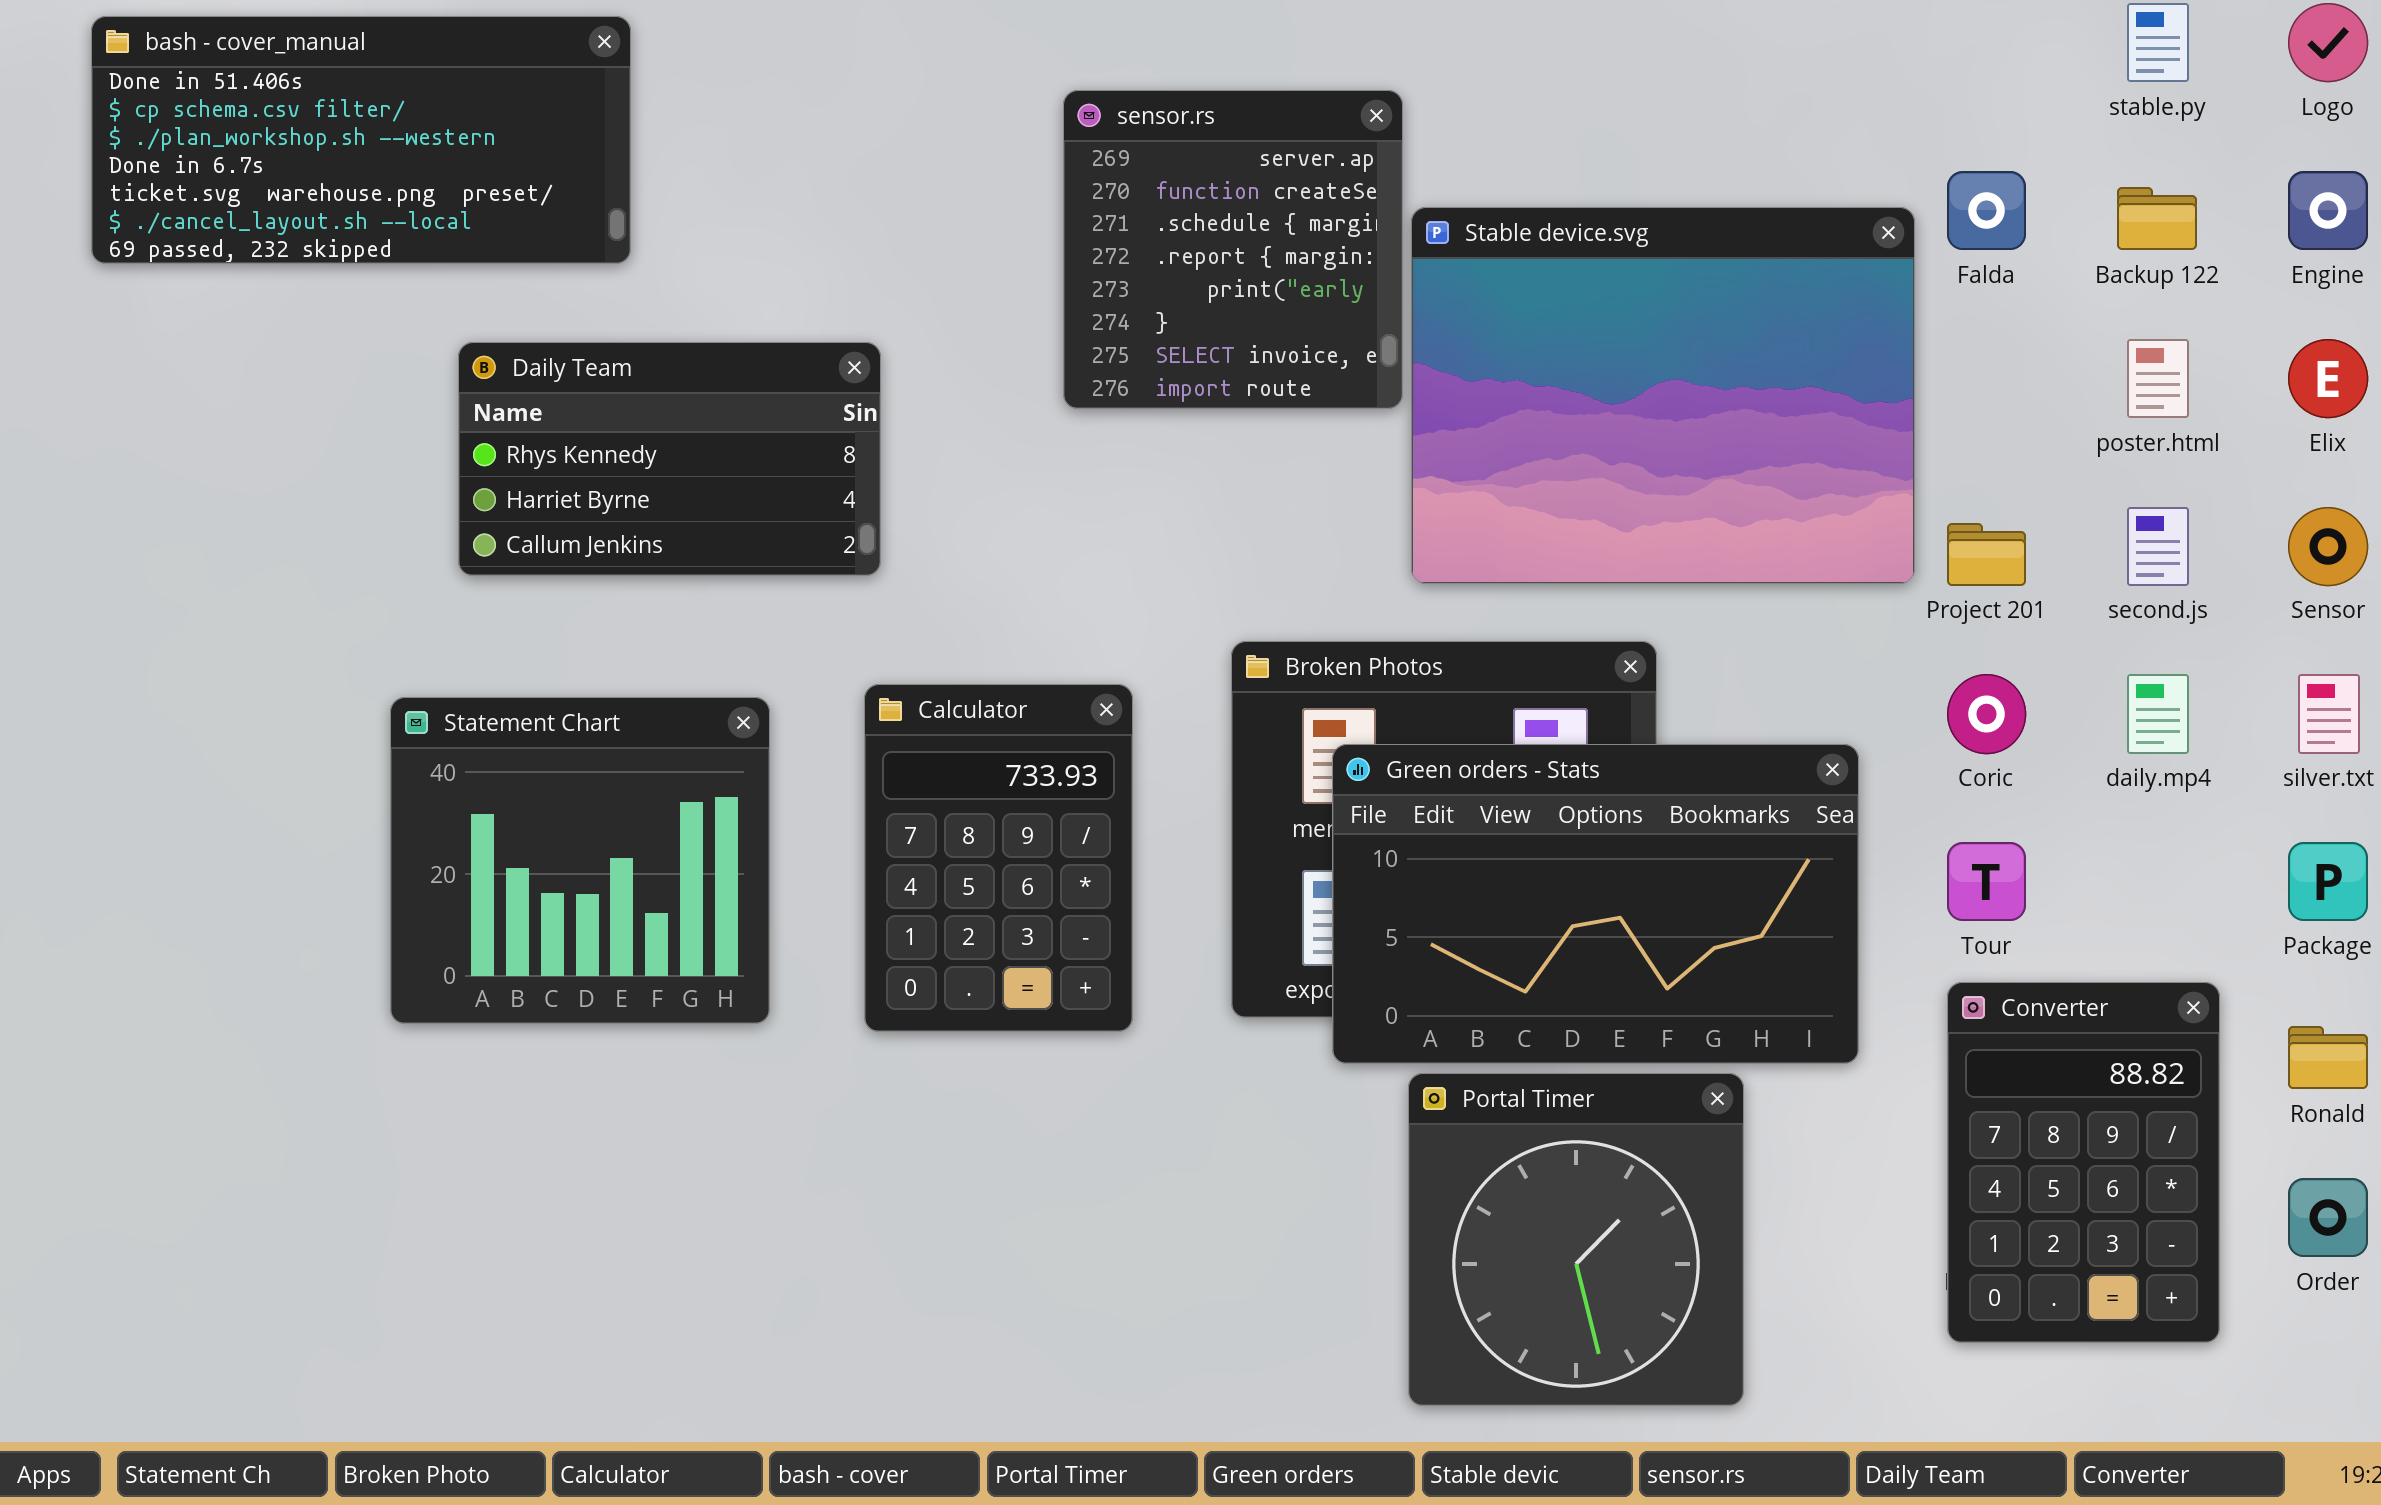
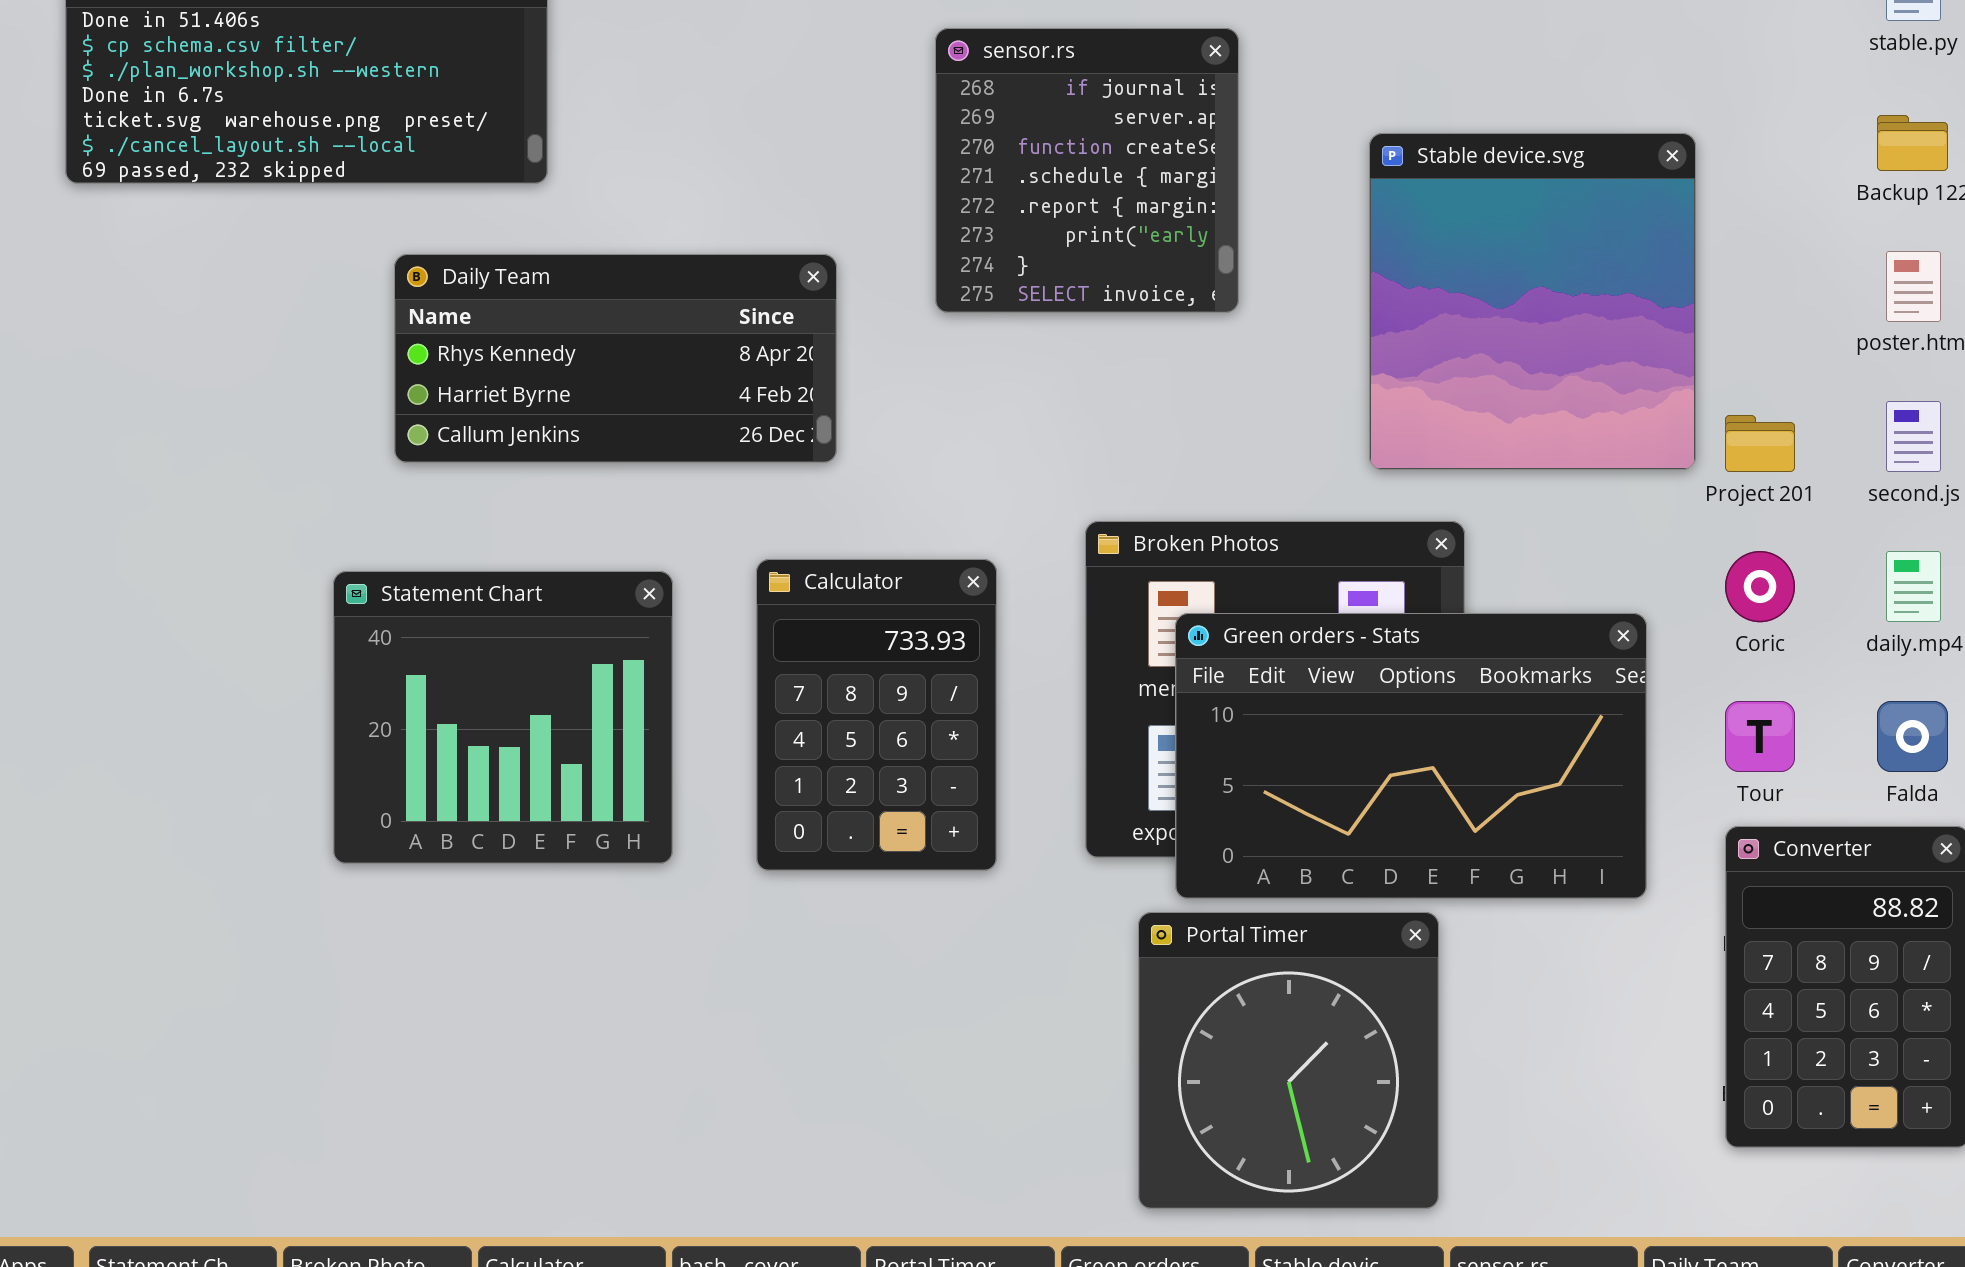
sensor.rs: [1063,90,1403,409] -> [935,28,1239,313], scrolled up 1 row
Falda: [1947,171,2026,250] -> [1877,701,1948,772], moved
Stable device.svg: [1411,207,1915,584] -> [1369,133,1696,470], resized
Daily Team: [458,342,881,576] -> [394,254,837,463], resized
Portal Timer: [1408,1073,1744,1406] -> [1138,912,1439,1209], moved

